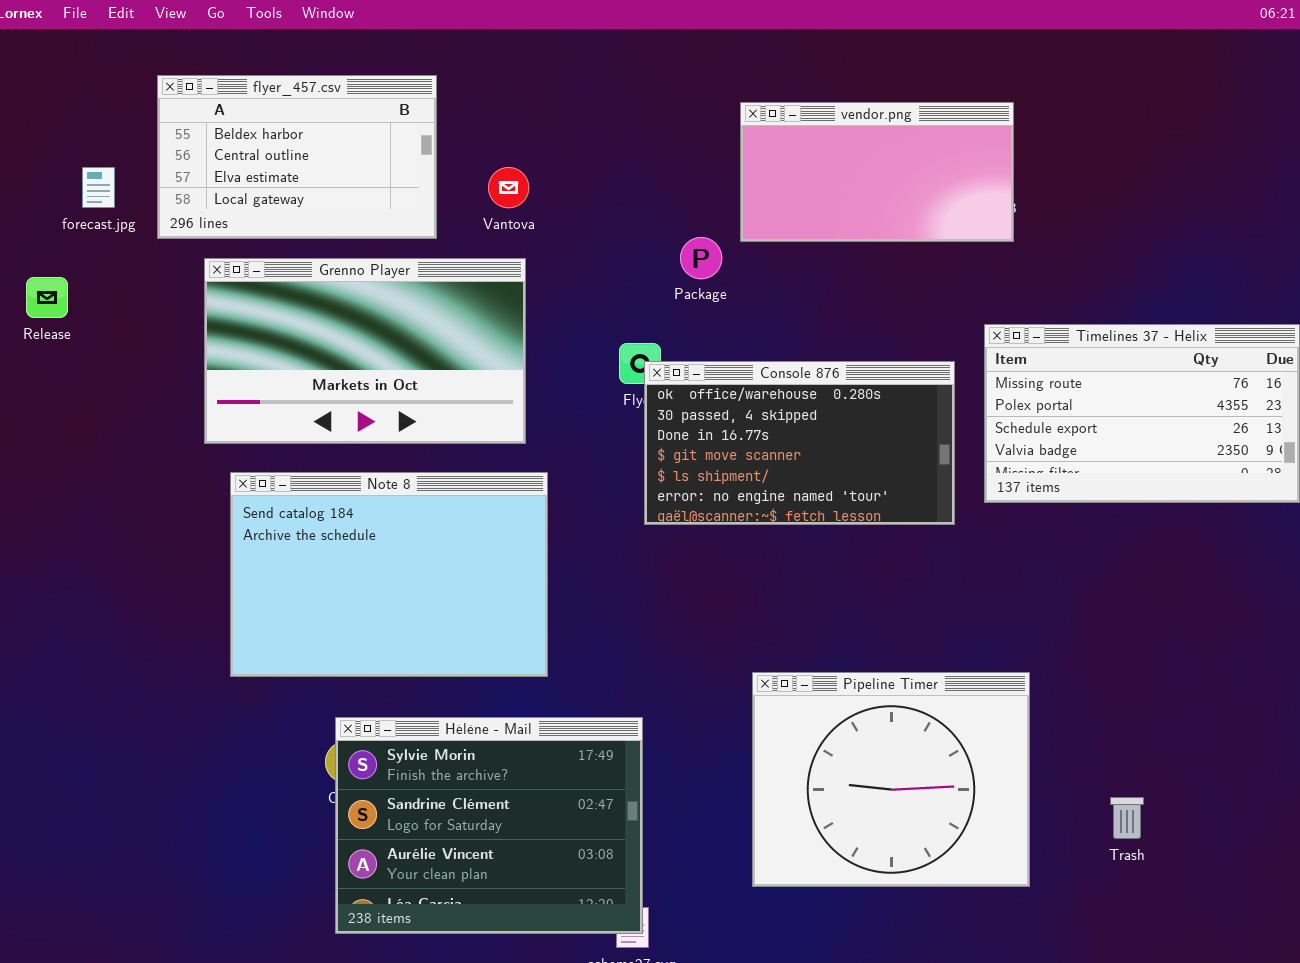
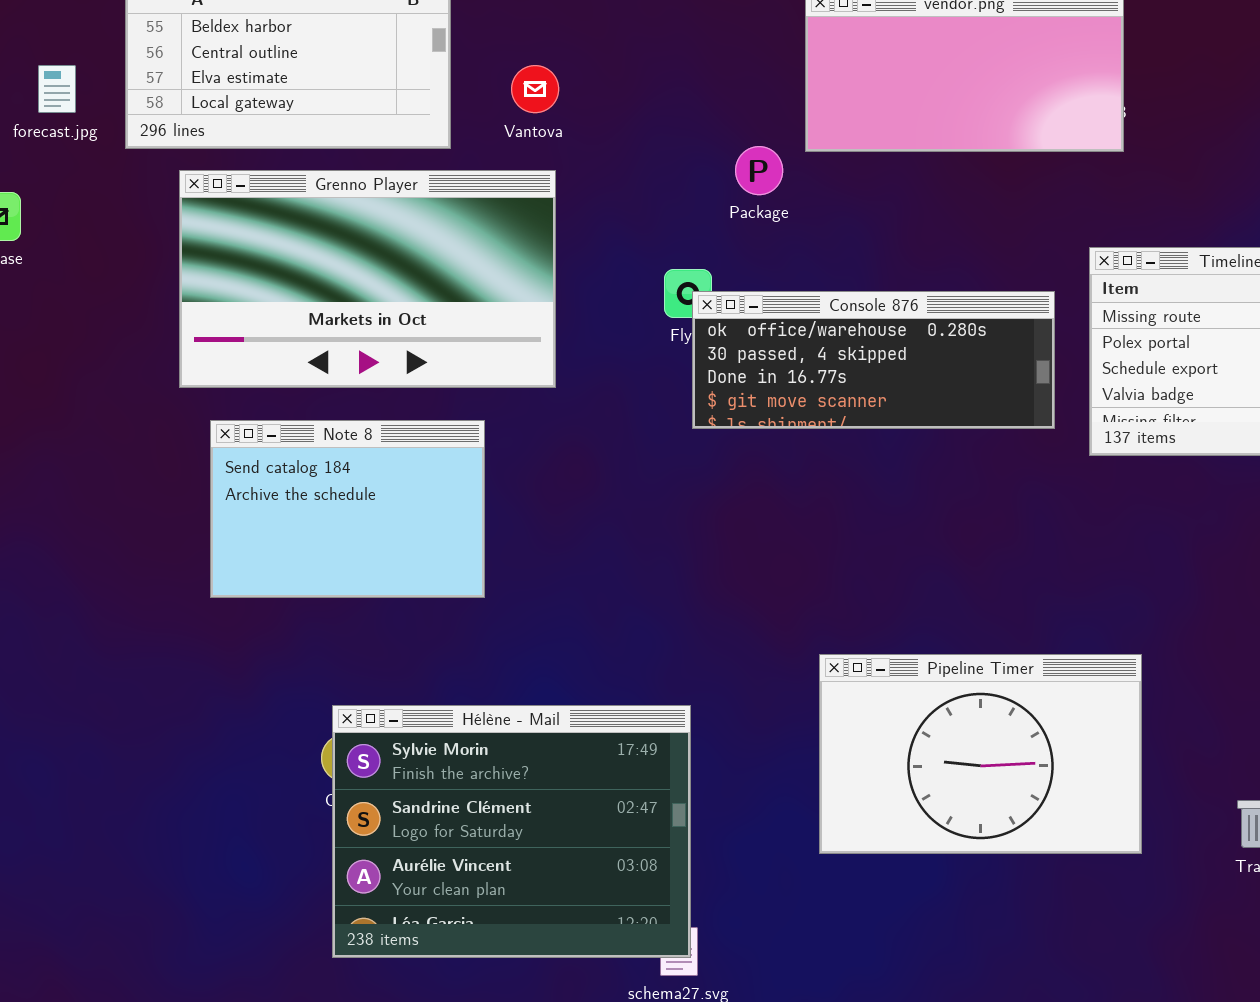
Console 876: [644,361,955,525] -> [692,291,1055,429], resized
Note 8: [230,472,548,677] -> [210,420,485,598], resized
Pipeline Timer: [752,672,1030,887] -> [819,654,1142,854], resized

